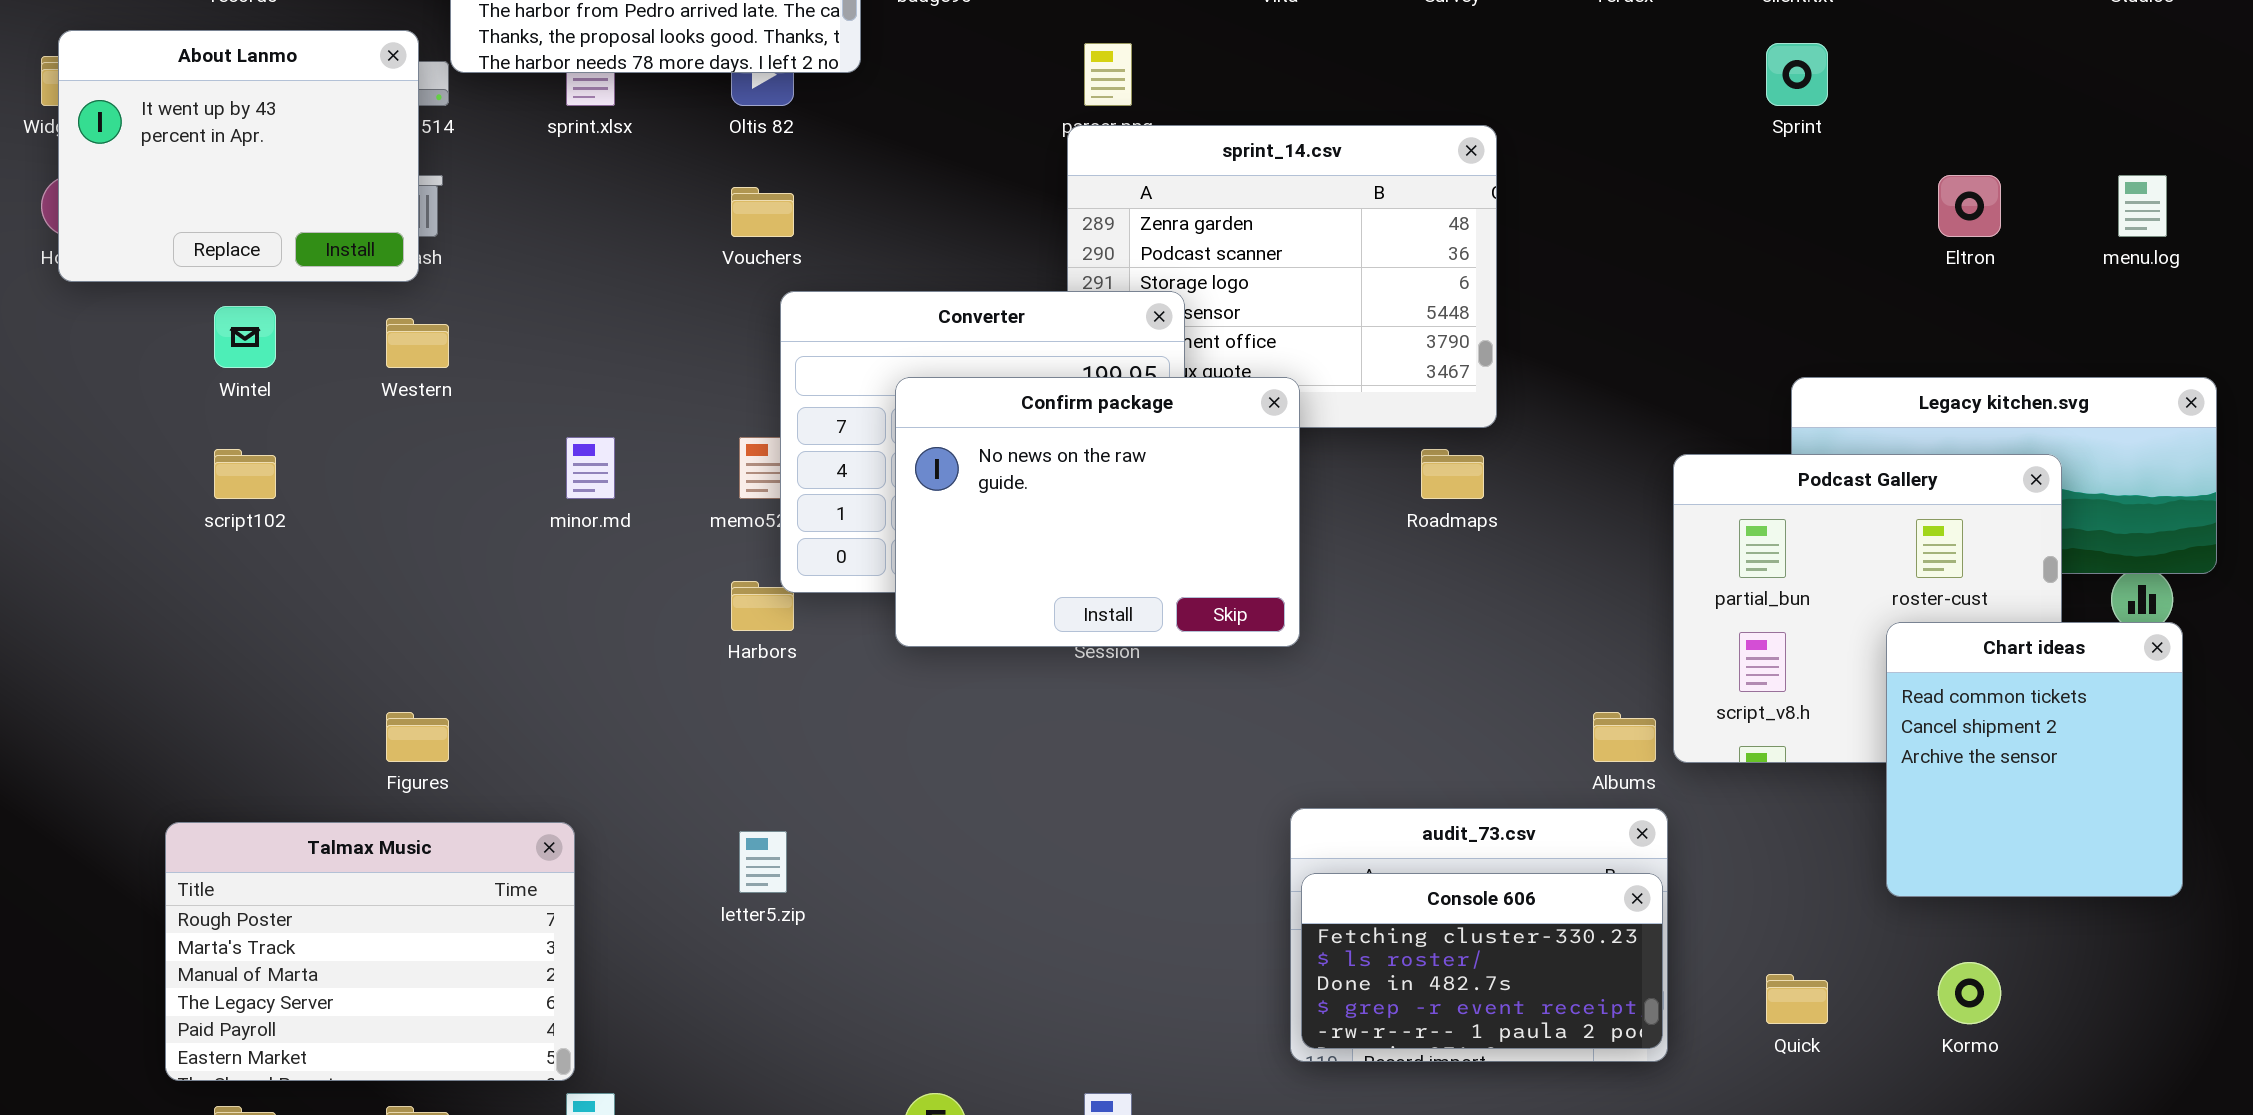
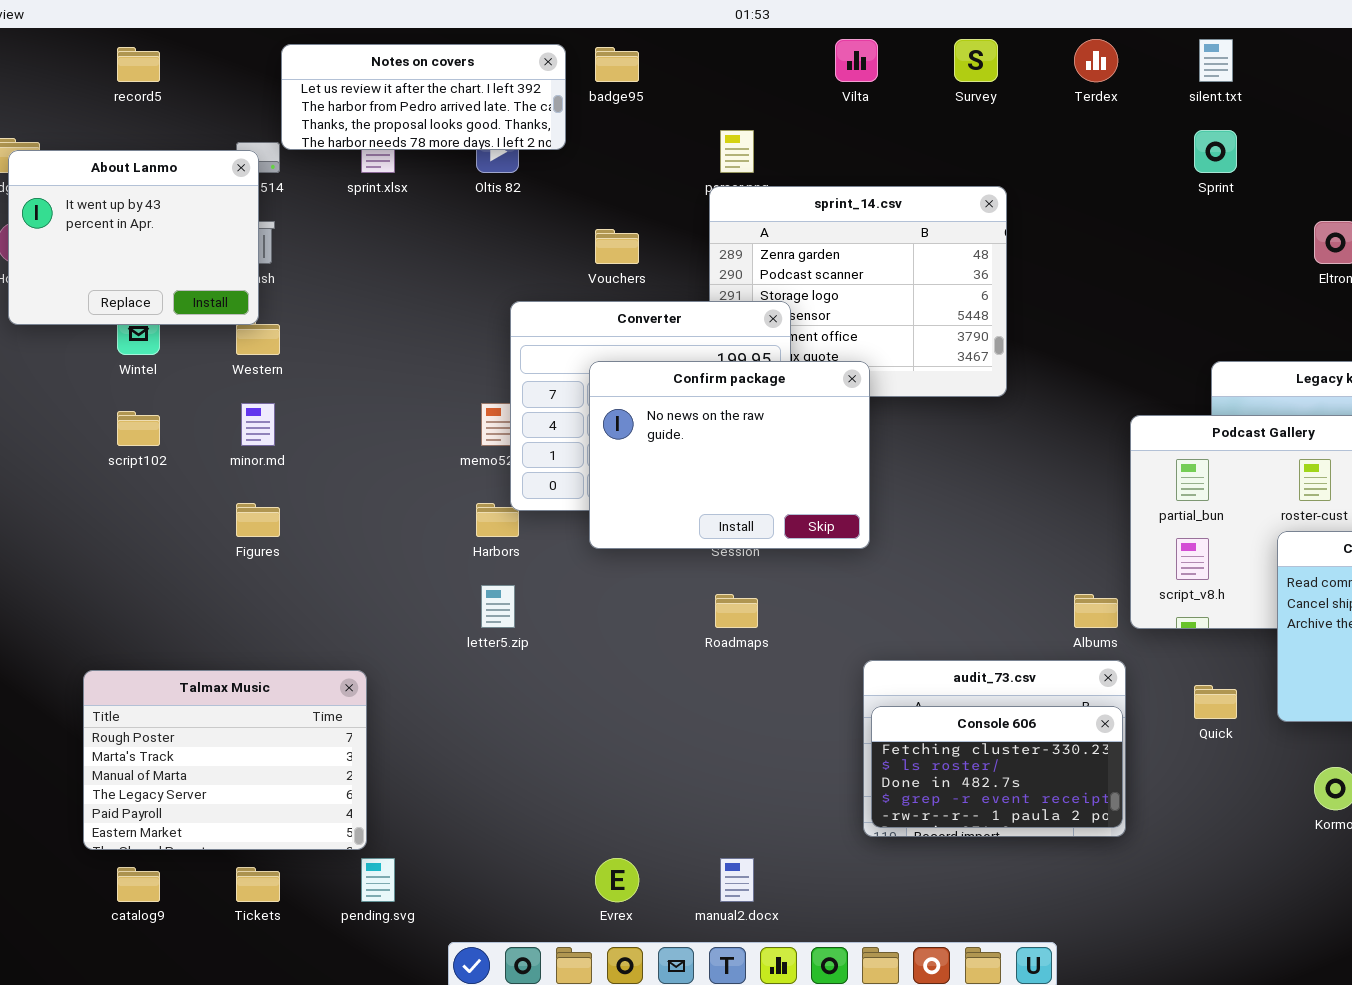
About Lanmo: [58,30,419,282] -> [8,150,259,325], moved
Vouchers: [731,187,794,237] -> [595,229,639,264], moved
minor.md: [566,437,615,499] -> [241,403,275,446], moved
Roadmaps: [1421,449,1484,499] -> [715,594,758,628], moved
Figures: [386,712,449,762] -> [236,503,280,537], moved
letter5.zip: [739,831,787,893] -> [481,585,515,628], moved
Quick: [1766,974,1828,1024] -> [1194,685,1237,719], moved

